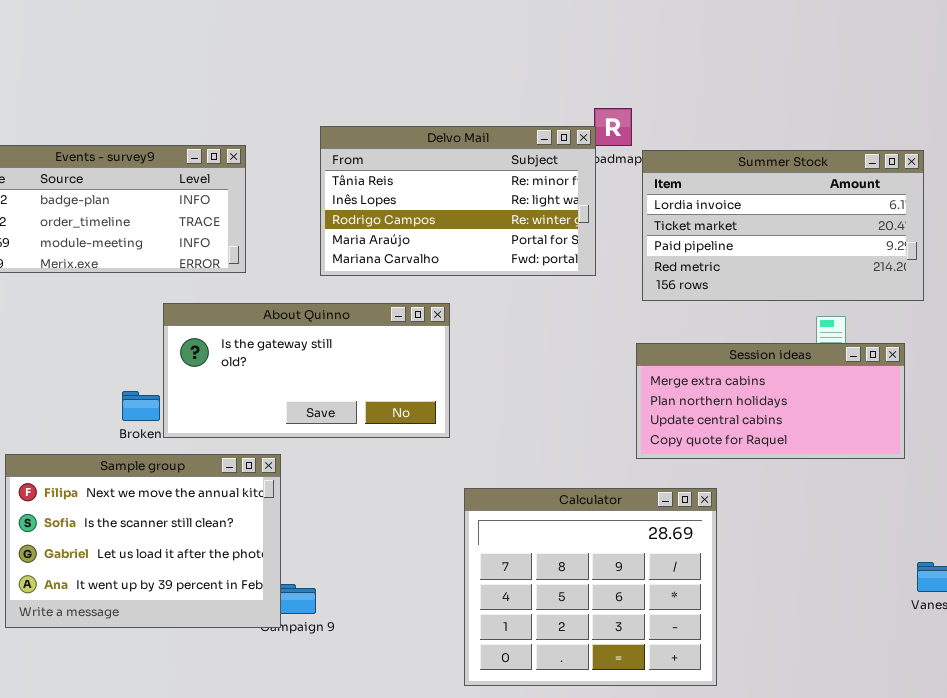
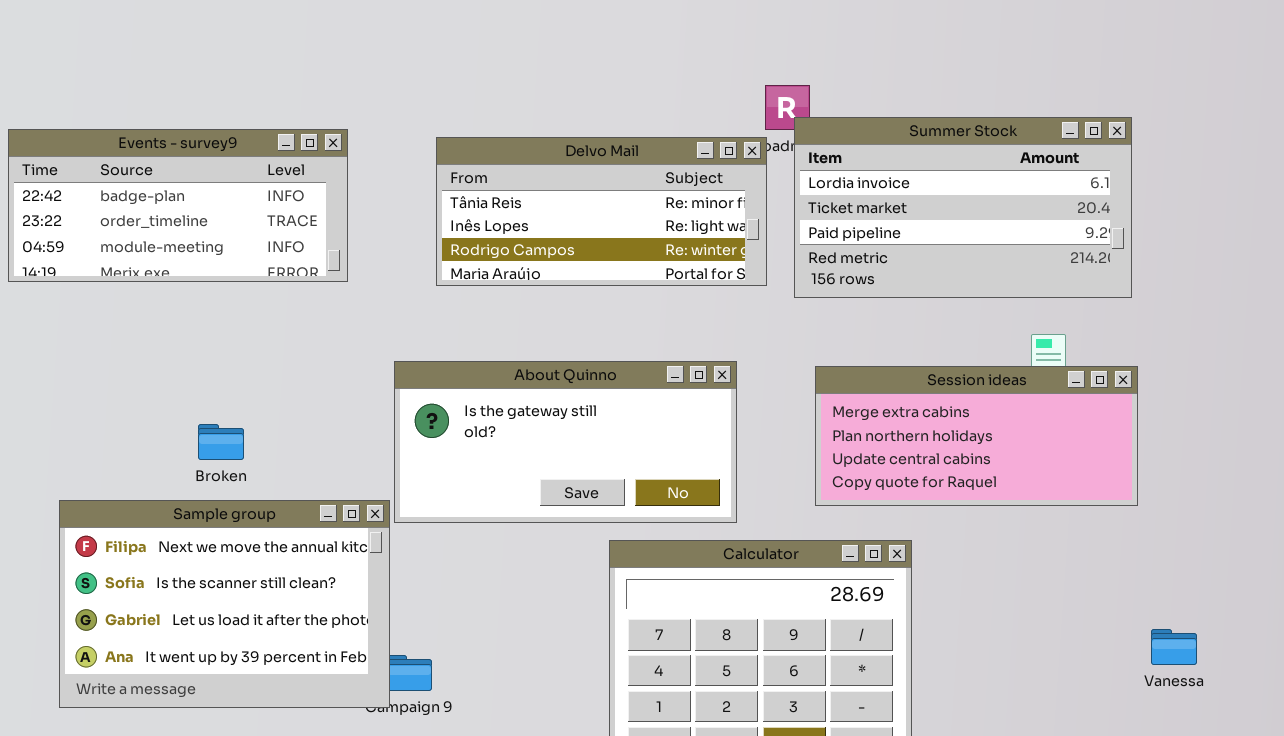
Delvo Mail: [320,126,596,276] -> [436,137,767,286], resized
Summer Stock: [642,150,924,301] -> [794,117,1132,298], moved
About Quinno: [163,303,450,438] -> [394,361,737,523], moved

